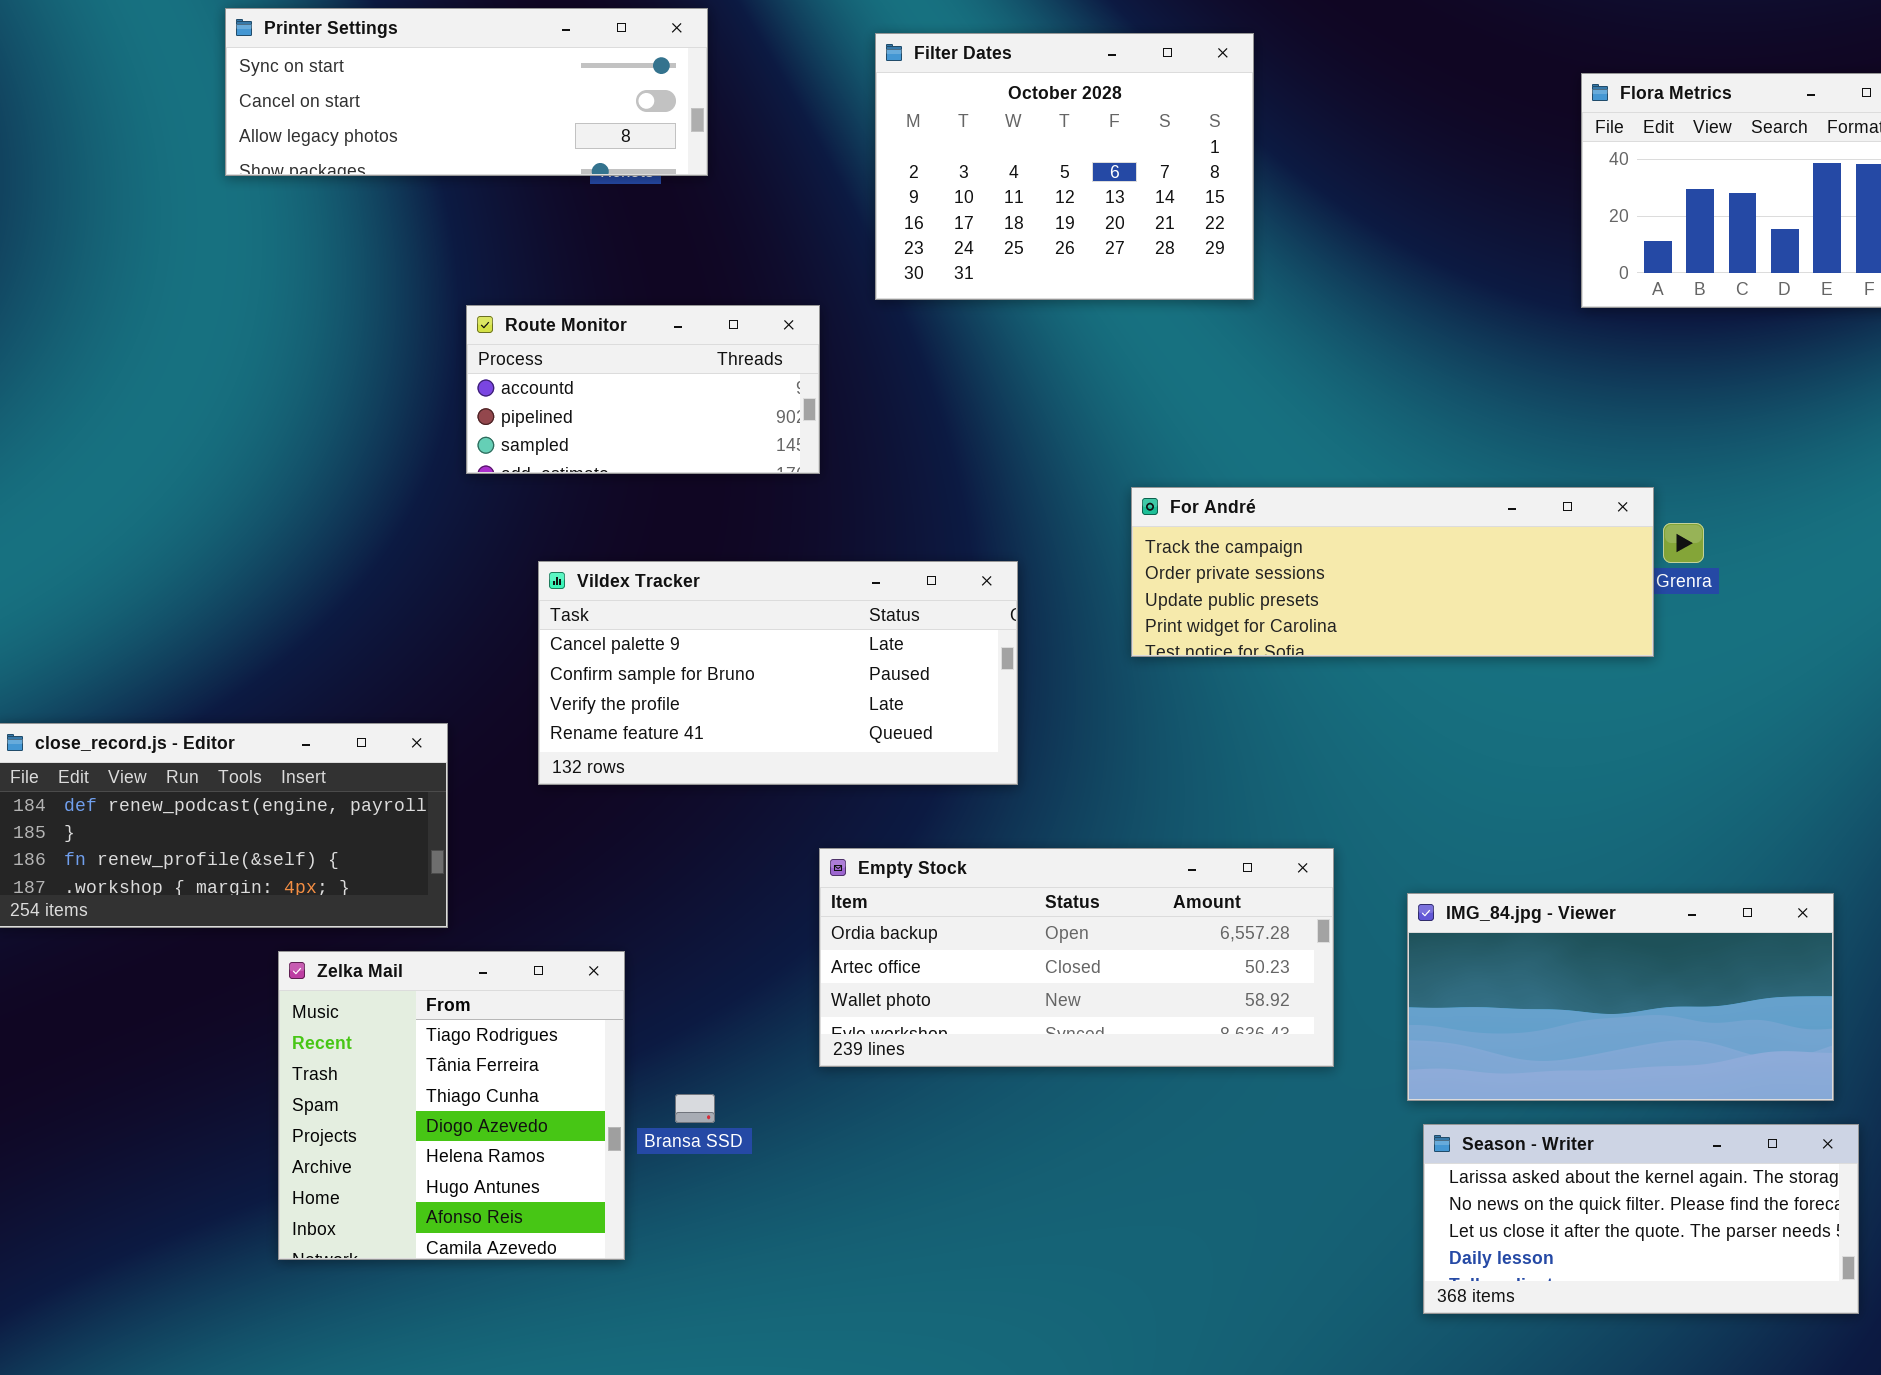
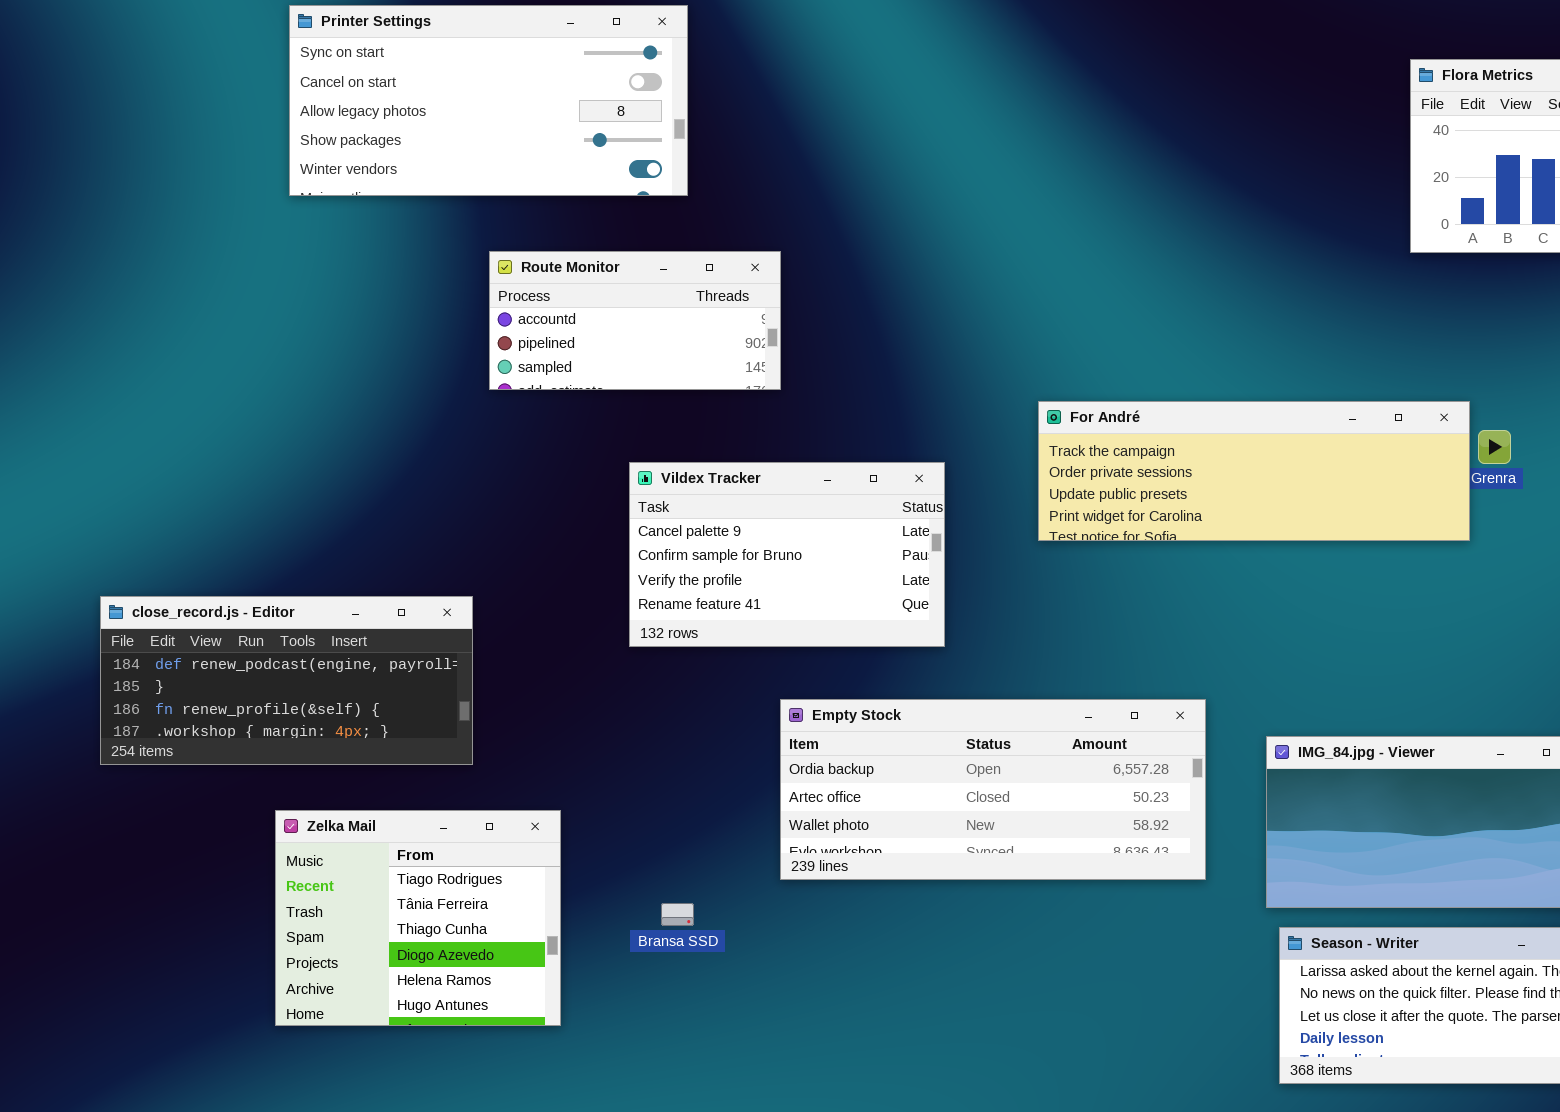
Printer Settings: [225,8,708,176] -> [289,5,688,196], resized
Filter Dates: [875,33,1254,300] -> none, closed
Vildex Tracker: [538,561,1018,785] -> [629,462,945,647], resized
Zelka Mail: [278,951,625,1260] -> [275,810,561,1026], moved, resized

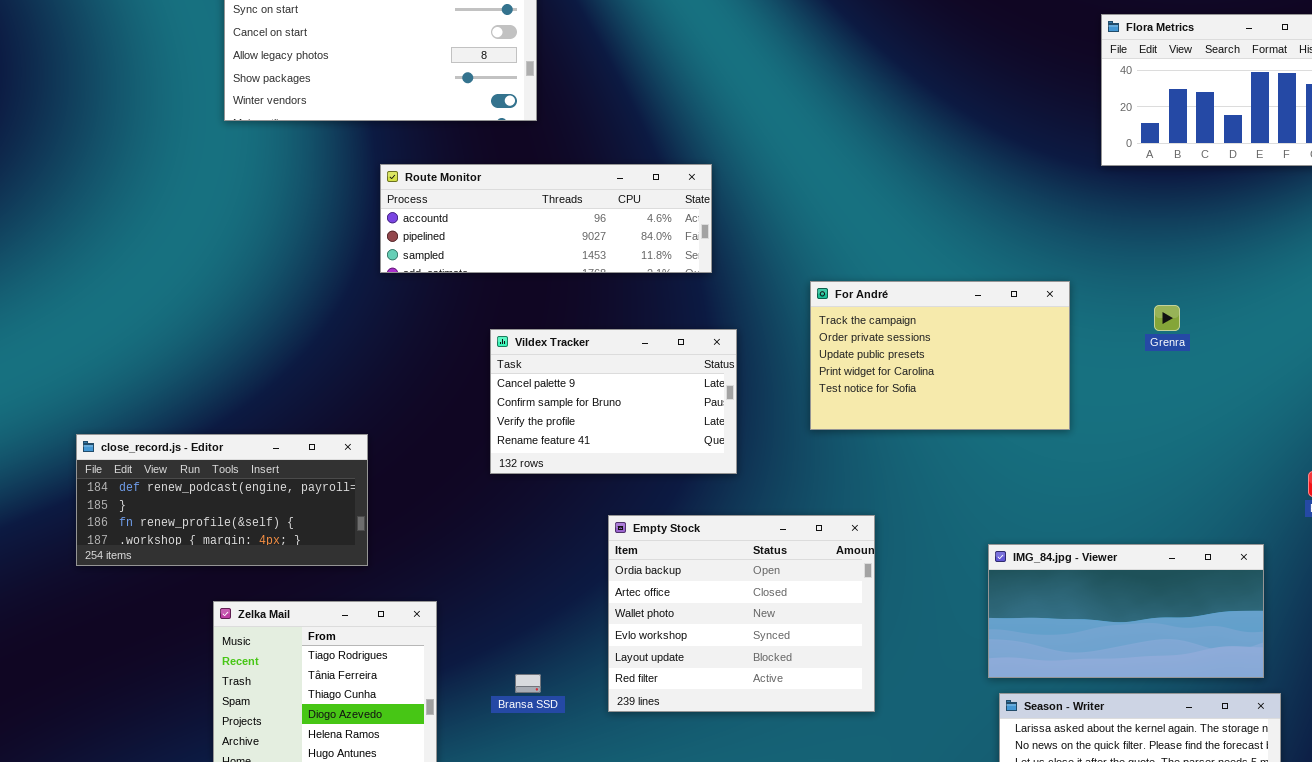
Route Monitor: [489,251,781,390] -> [380,164,712,273], resized
For André: [1038,401,1470,541] -> [810,281,1070,430], resized
Empty Stock: [780,699,1206,880] -> [608,515,875,712], resized

